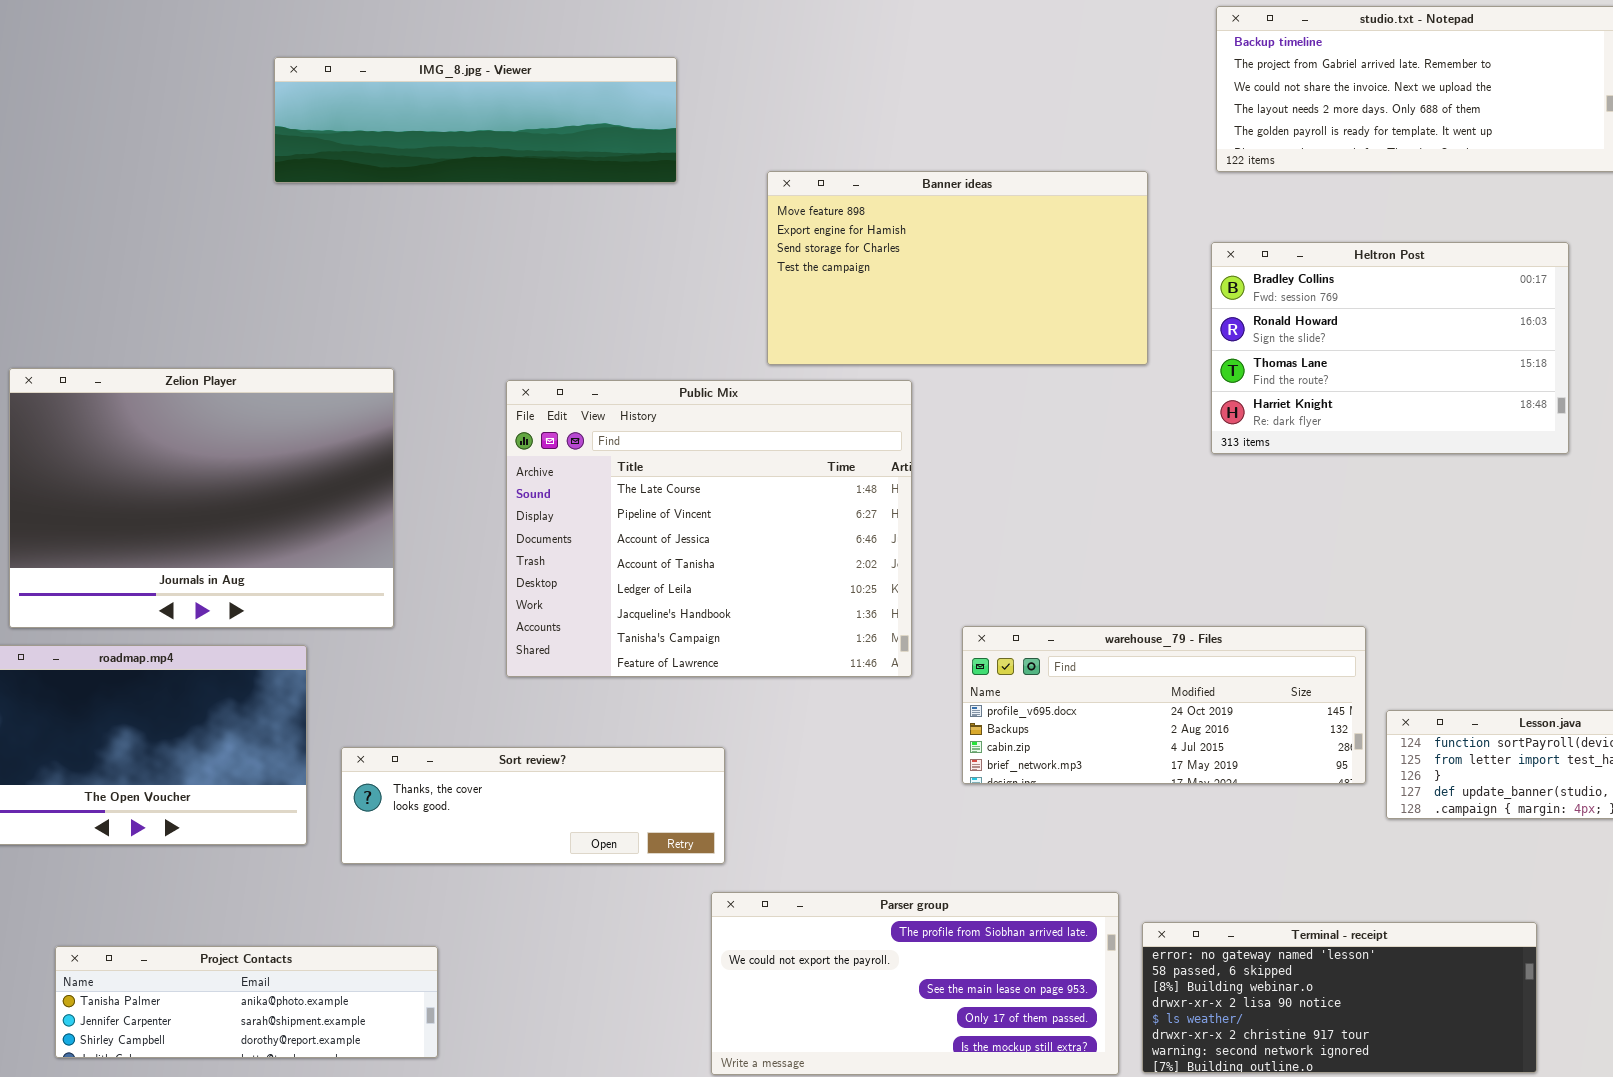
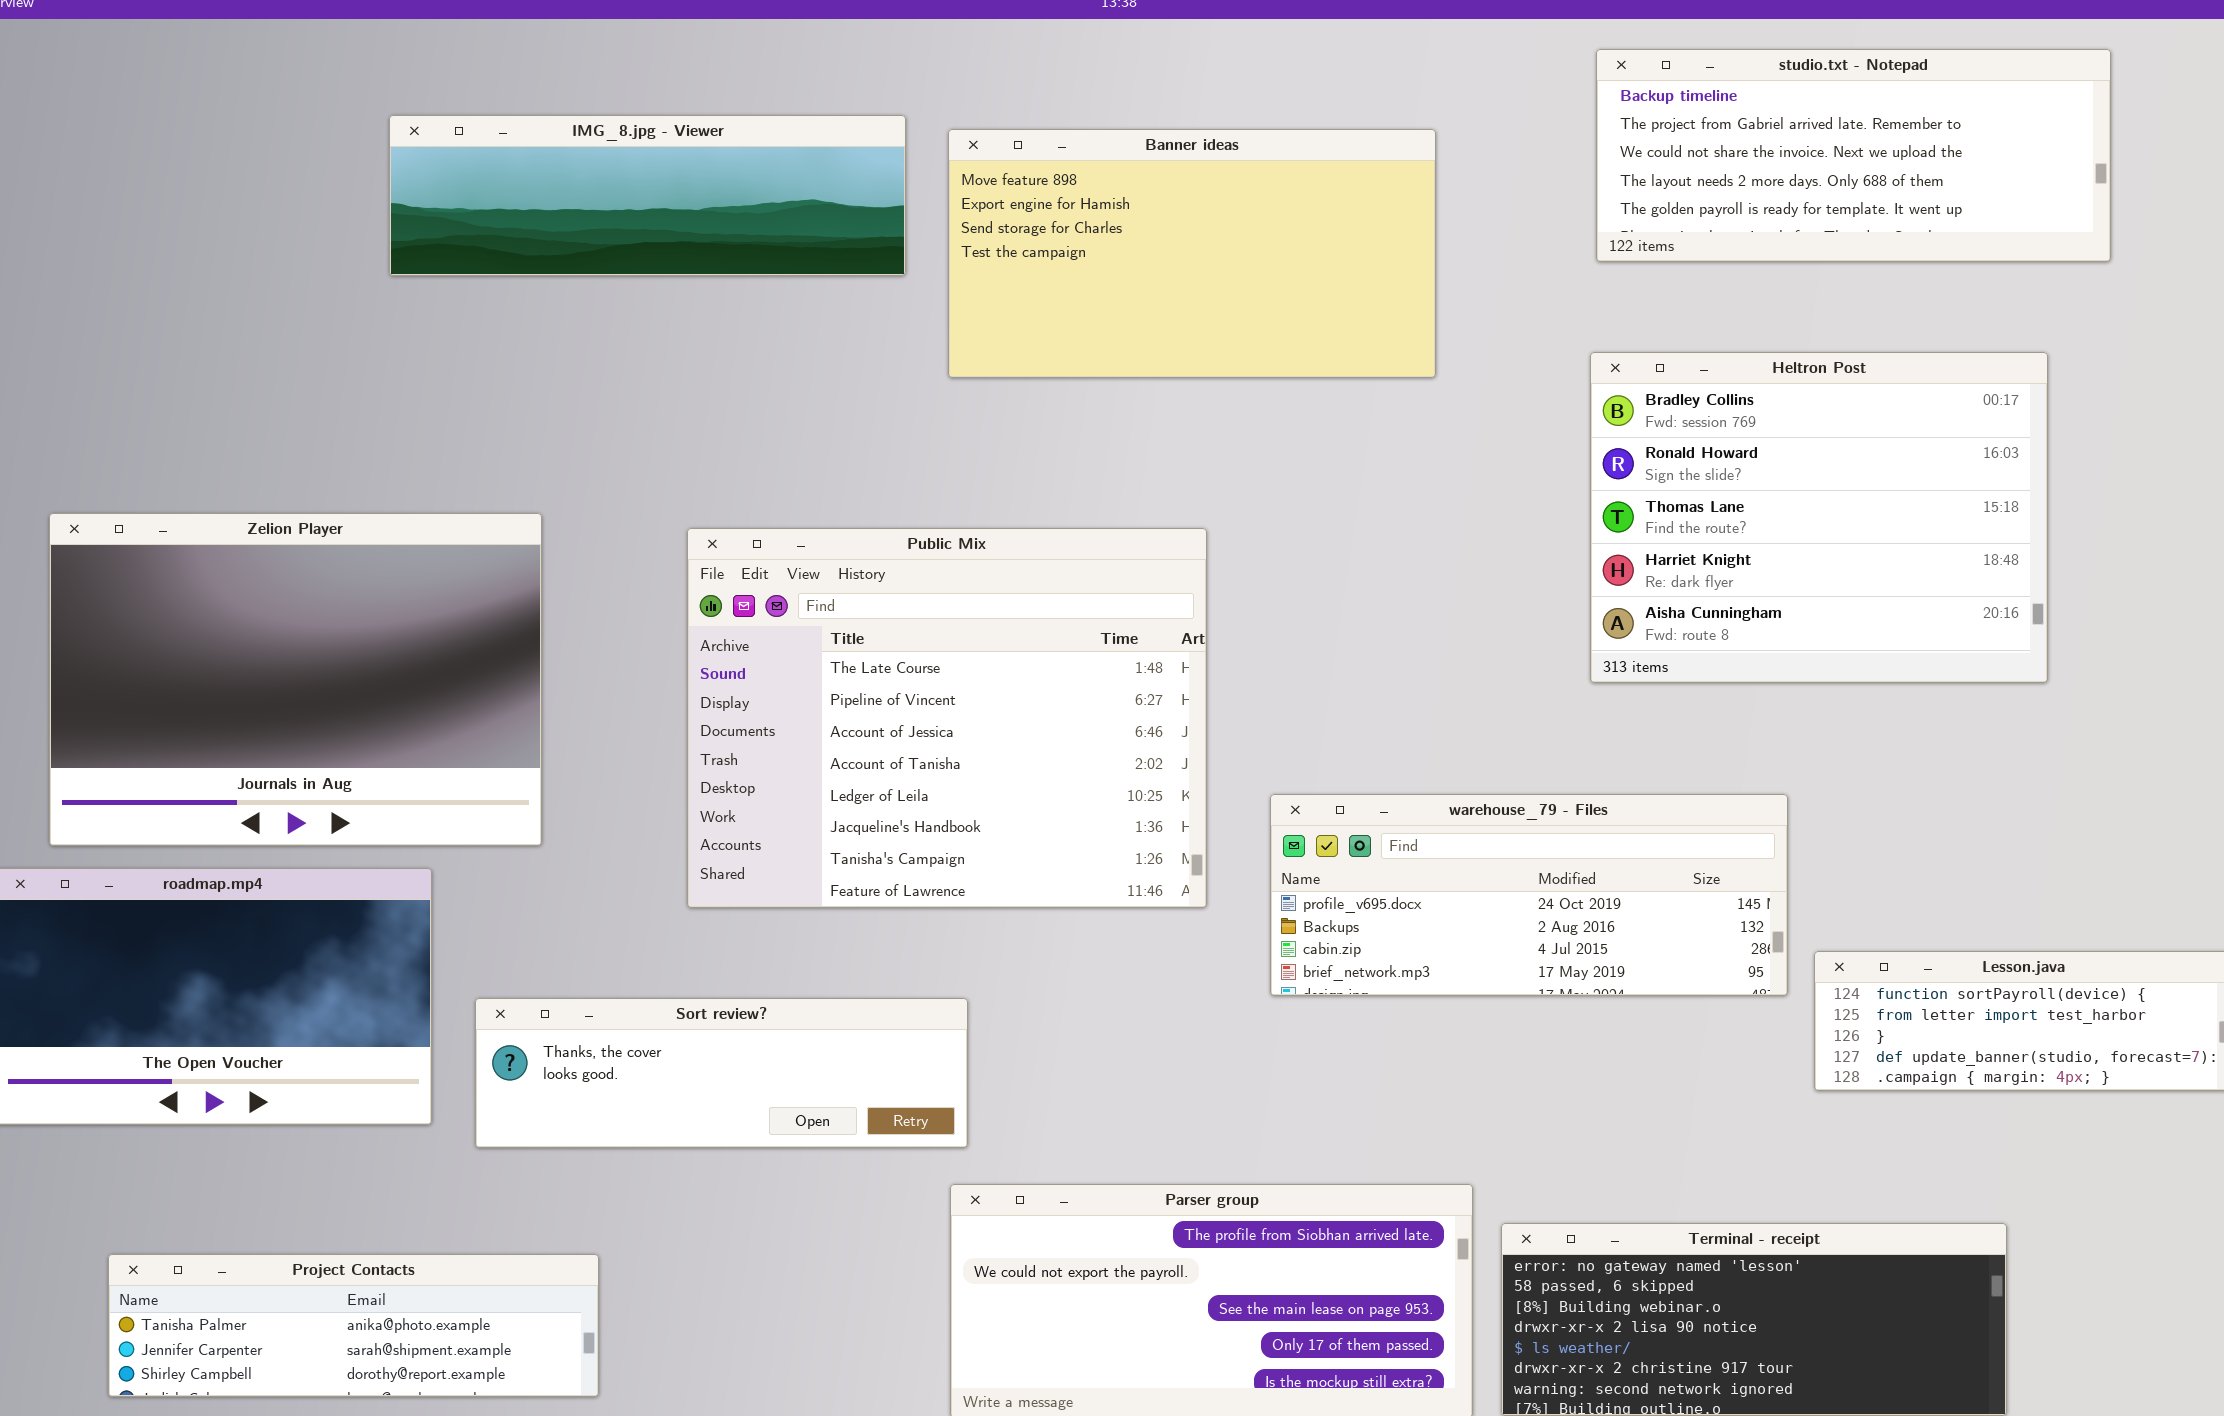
Banner ideas: [767,171,1148,365] -> [948,129,1436,378], moved
Heltron Post: [1211,242,1569,454] -> [1590,352,2048,683], resized
warehouse_79 - Files: [962,626,1366,784] -> [1270,794,1788,996], moved

